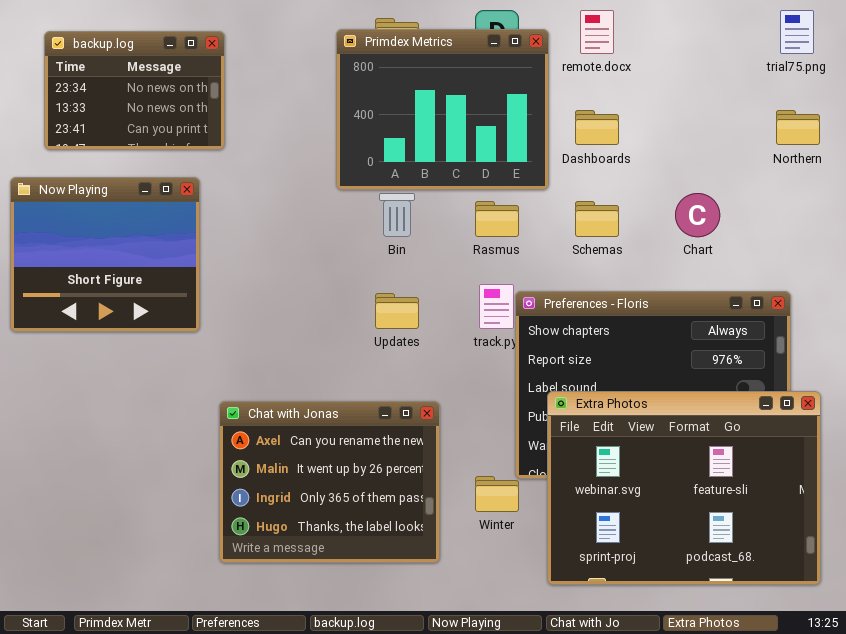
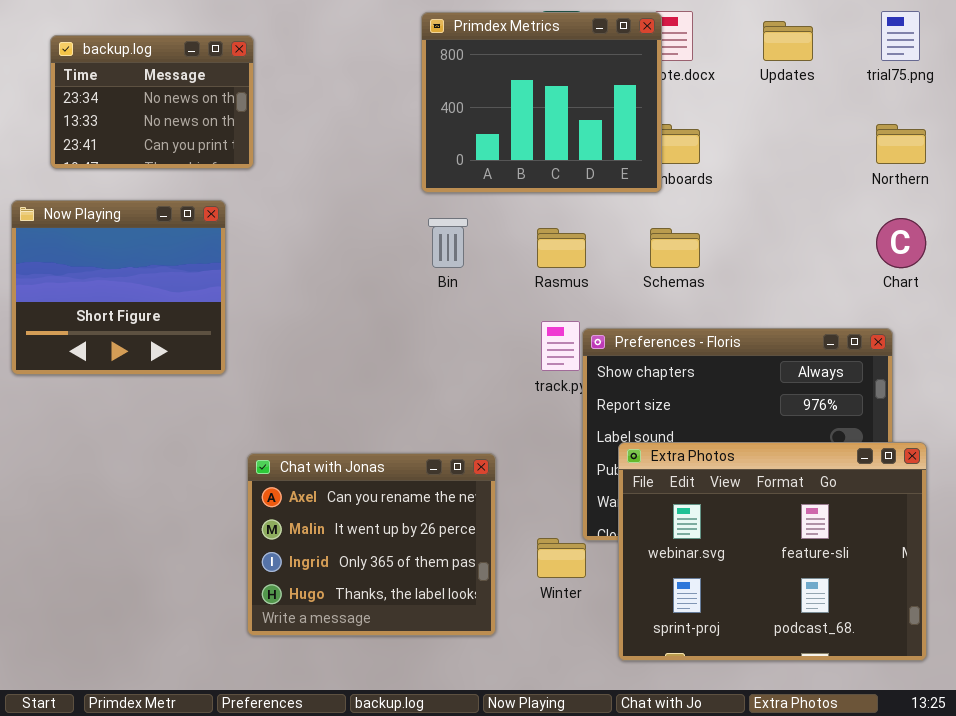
Primdex Metrics: [336,29,549,190] -> [421,12,662,193], moved
Chart: [675,193,720,237] -> [876,218,926,268], moved
Updates: [375,293,419,329] -> [763,21,813,61], moved

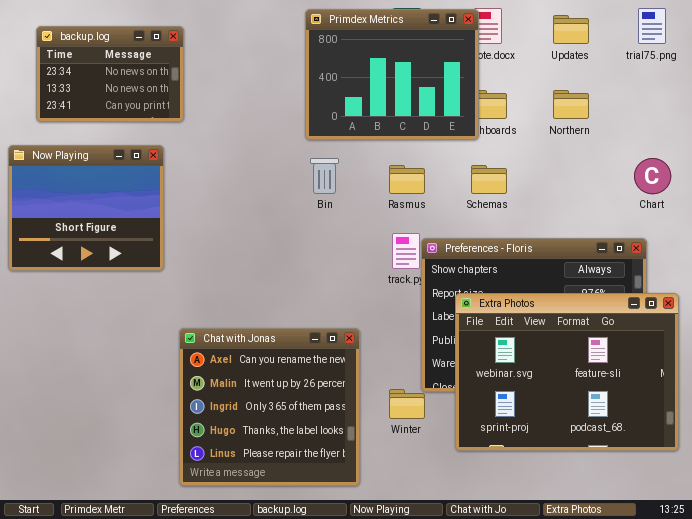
Northern: [876,124,926,164] -> [553,90,589,119], moved
Extra Photos: [618,442,927,661] -> [455,293,679,451], moved
Chat with Jonas: [247,453,496,636] -> [179,328,360,486], resized

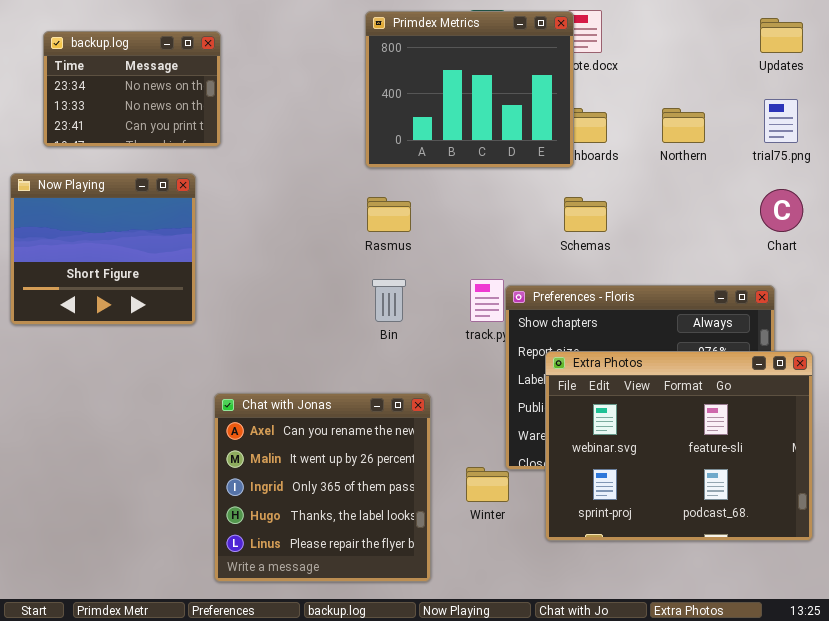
trial75.png: [638,8,666,44] -> [764,99,798,143], moved
Updates: [553,15,589,44] -> [760,18,803,53], moved
Bin: [310,158,339,194] -> [372,279,406,322], moved
Rasmus: [389,165,425,194] -> [367,197,411,232], moved

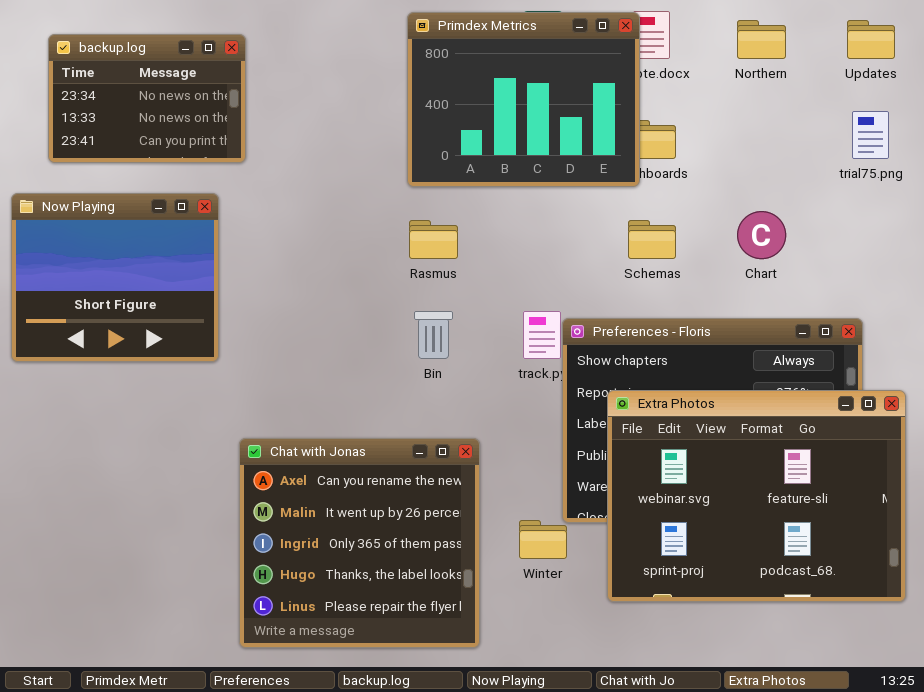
Northern: [662,108,705,143] -> [737,20,786,59], moved
Chart: [760,189,803,232] -> [737,211,786,259], moved

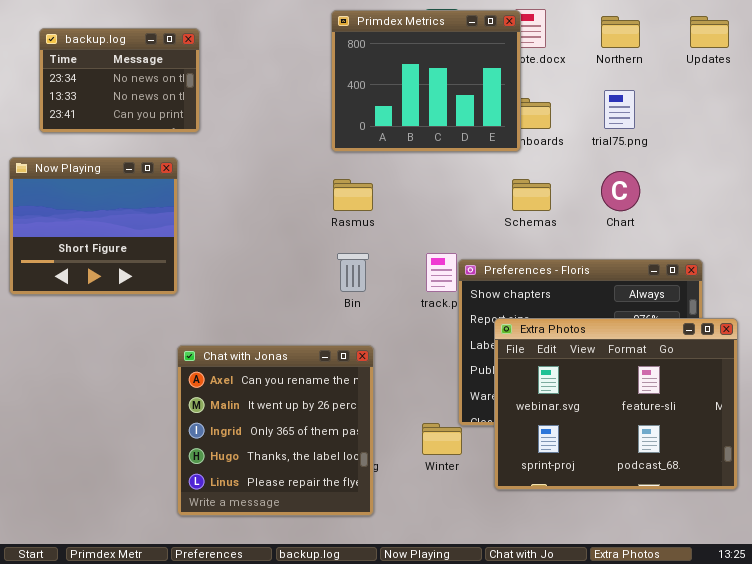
trial75.png: [852,111,889,159] -> [604,90,635,129], moved
Chat with Jonas: [239,438,480,648] -> [177,345,374,516], moved

